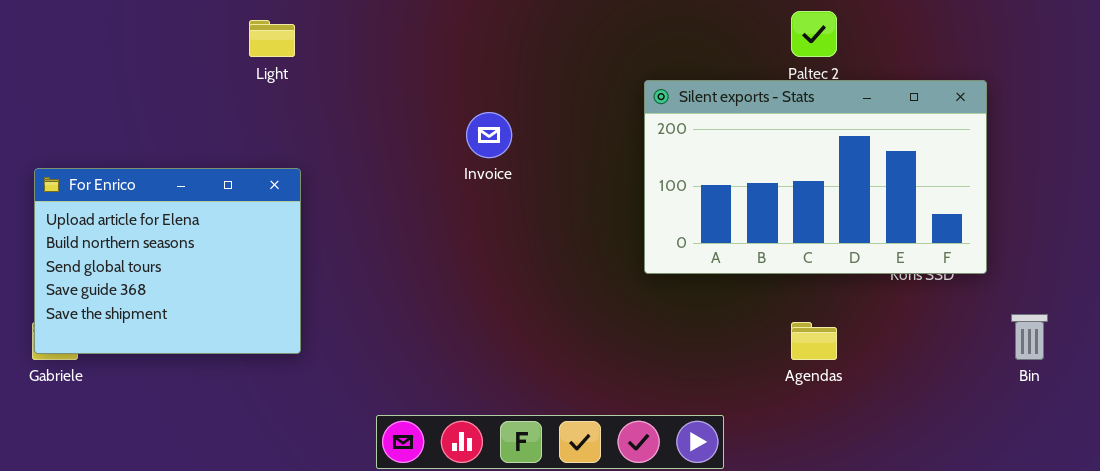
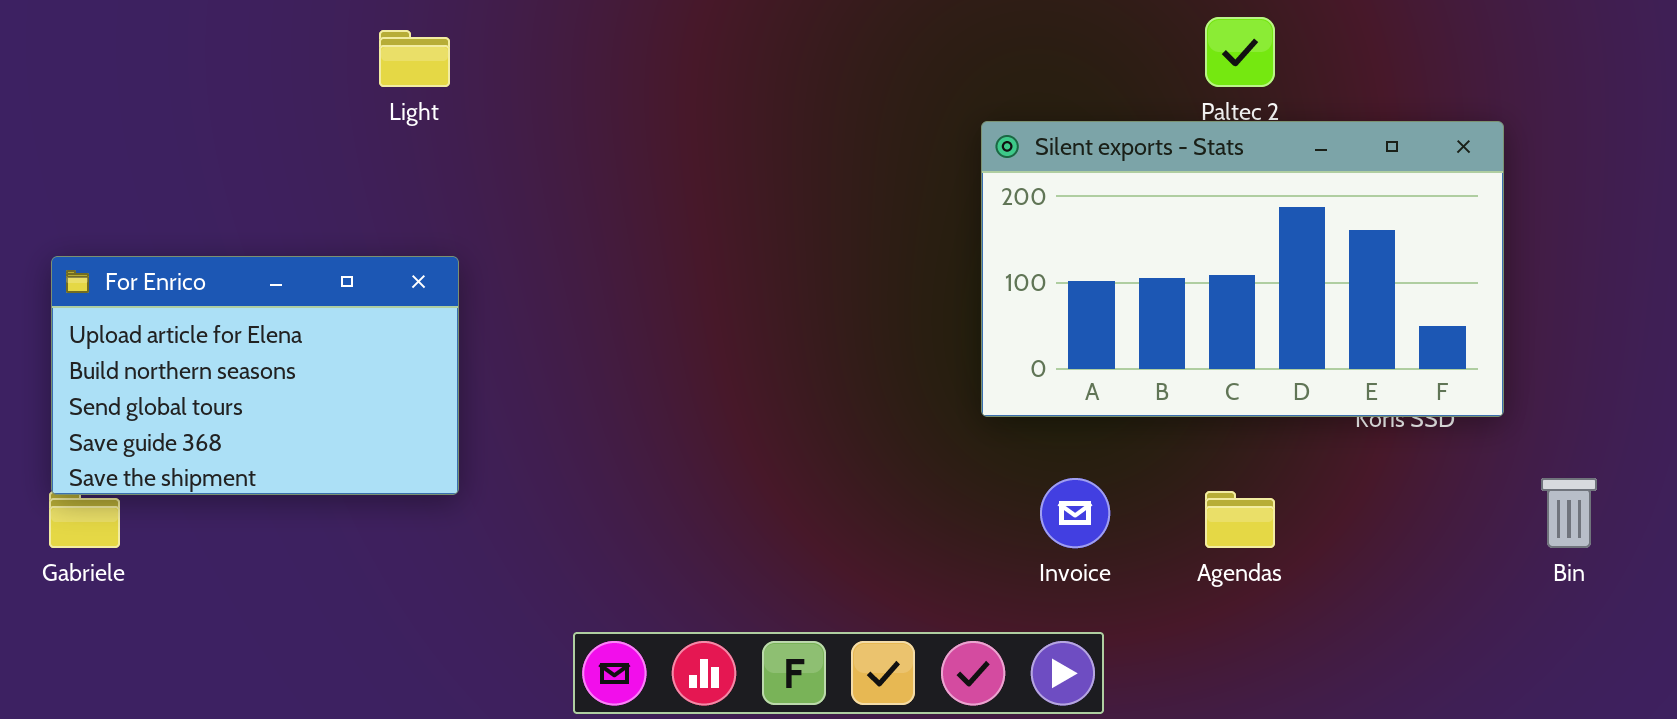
Invoice: [466,112,512,158] -> [1040,478,1110,548], moved
For Enrico: [34,168,301,354] -> [51,256,459,495], resized

